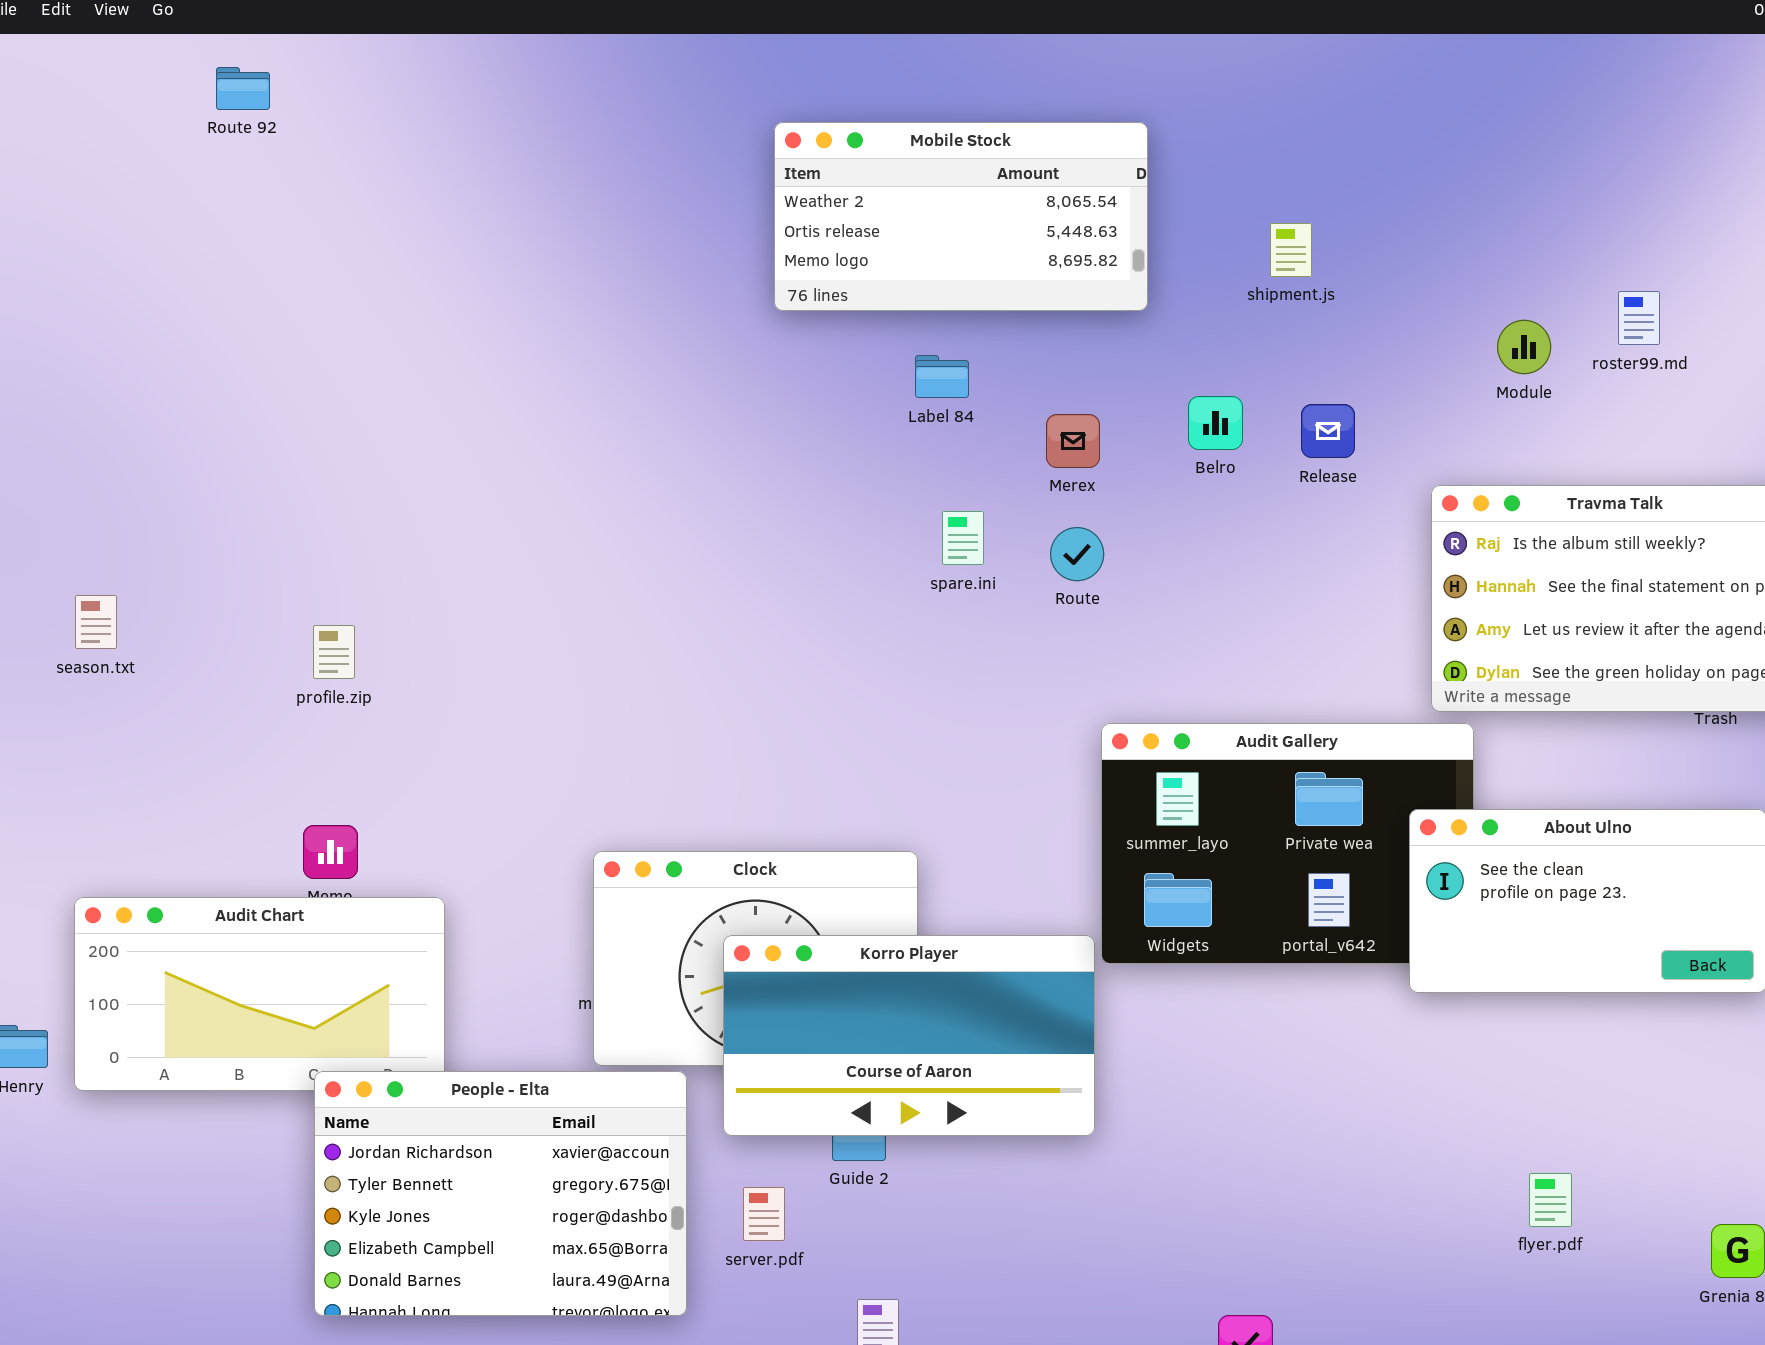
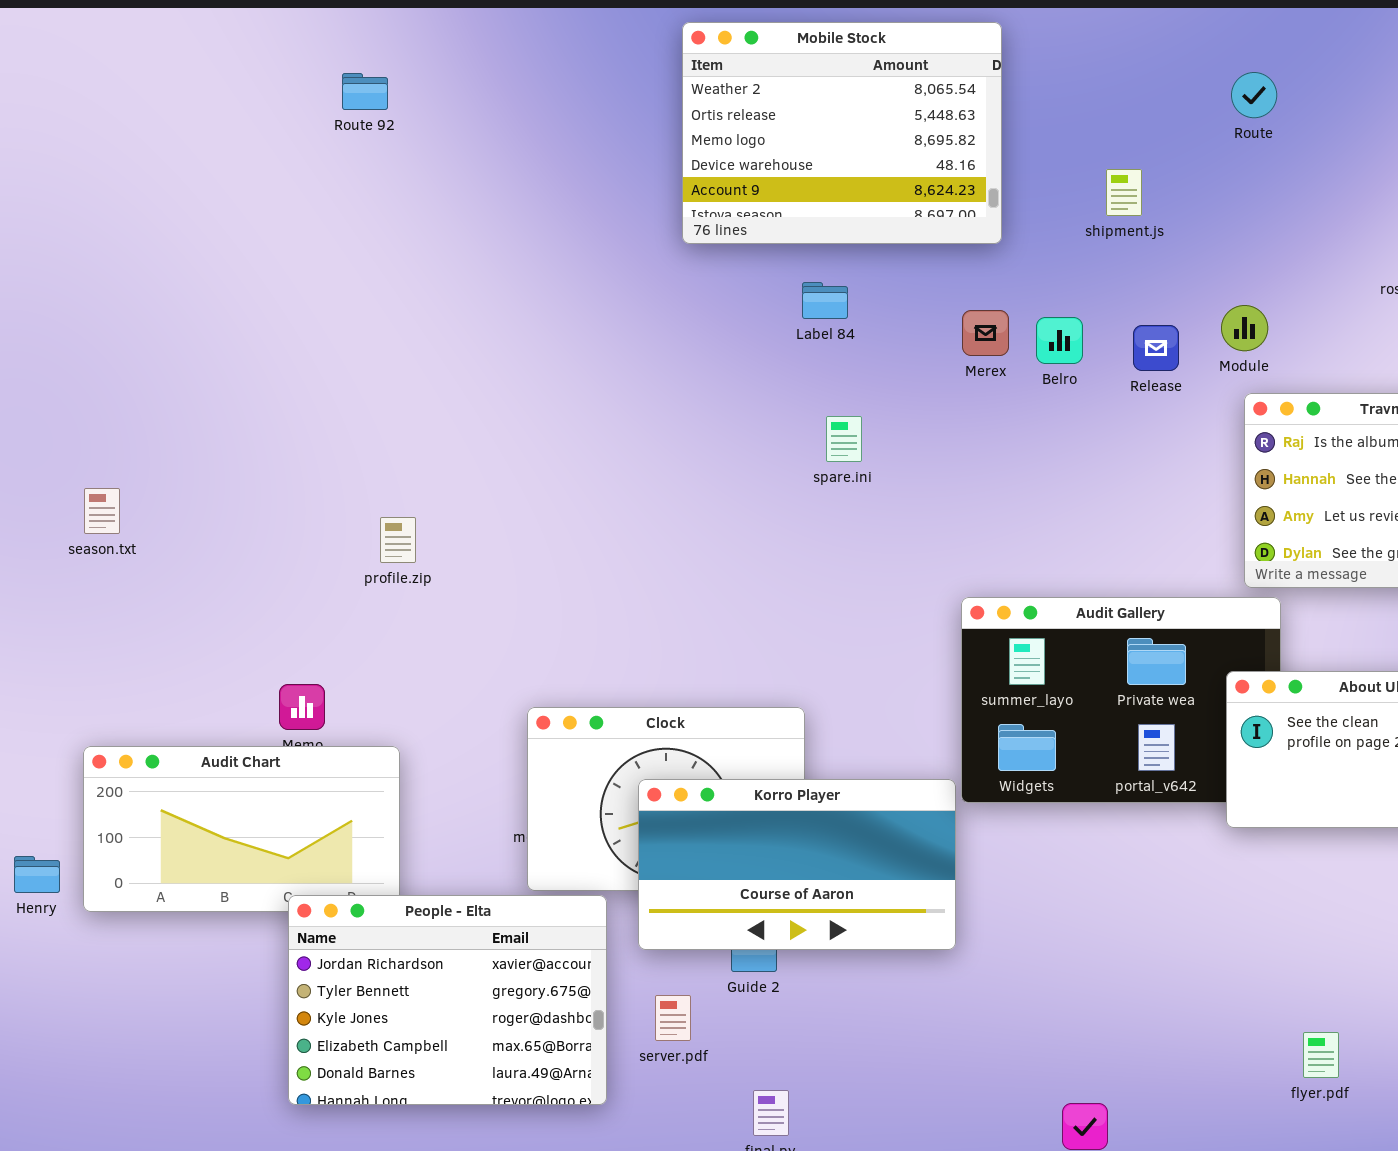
Route 92: [216,67,270,110] -> [342,73,388,110], moved
Mobile Stock: [774,122,1148,311] -> [682,22,1002,244], resized
Module: [1497,320,1551,374] -> [1221,305,1268,351], moved
Merex: [1046,414,1100,468] -> [962,310,1009,356], moved
Route: [1050,527,1104,581] -> [1231,72,1277,118], moved
profile.zip: [313,625,355,679] -> [380,517,416,563], moved
flyer.pdf: [1529,1173,1572,1227] -> [1303,1032,1339,1078], moved

